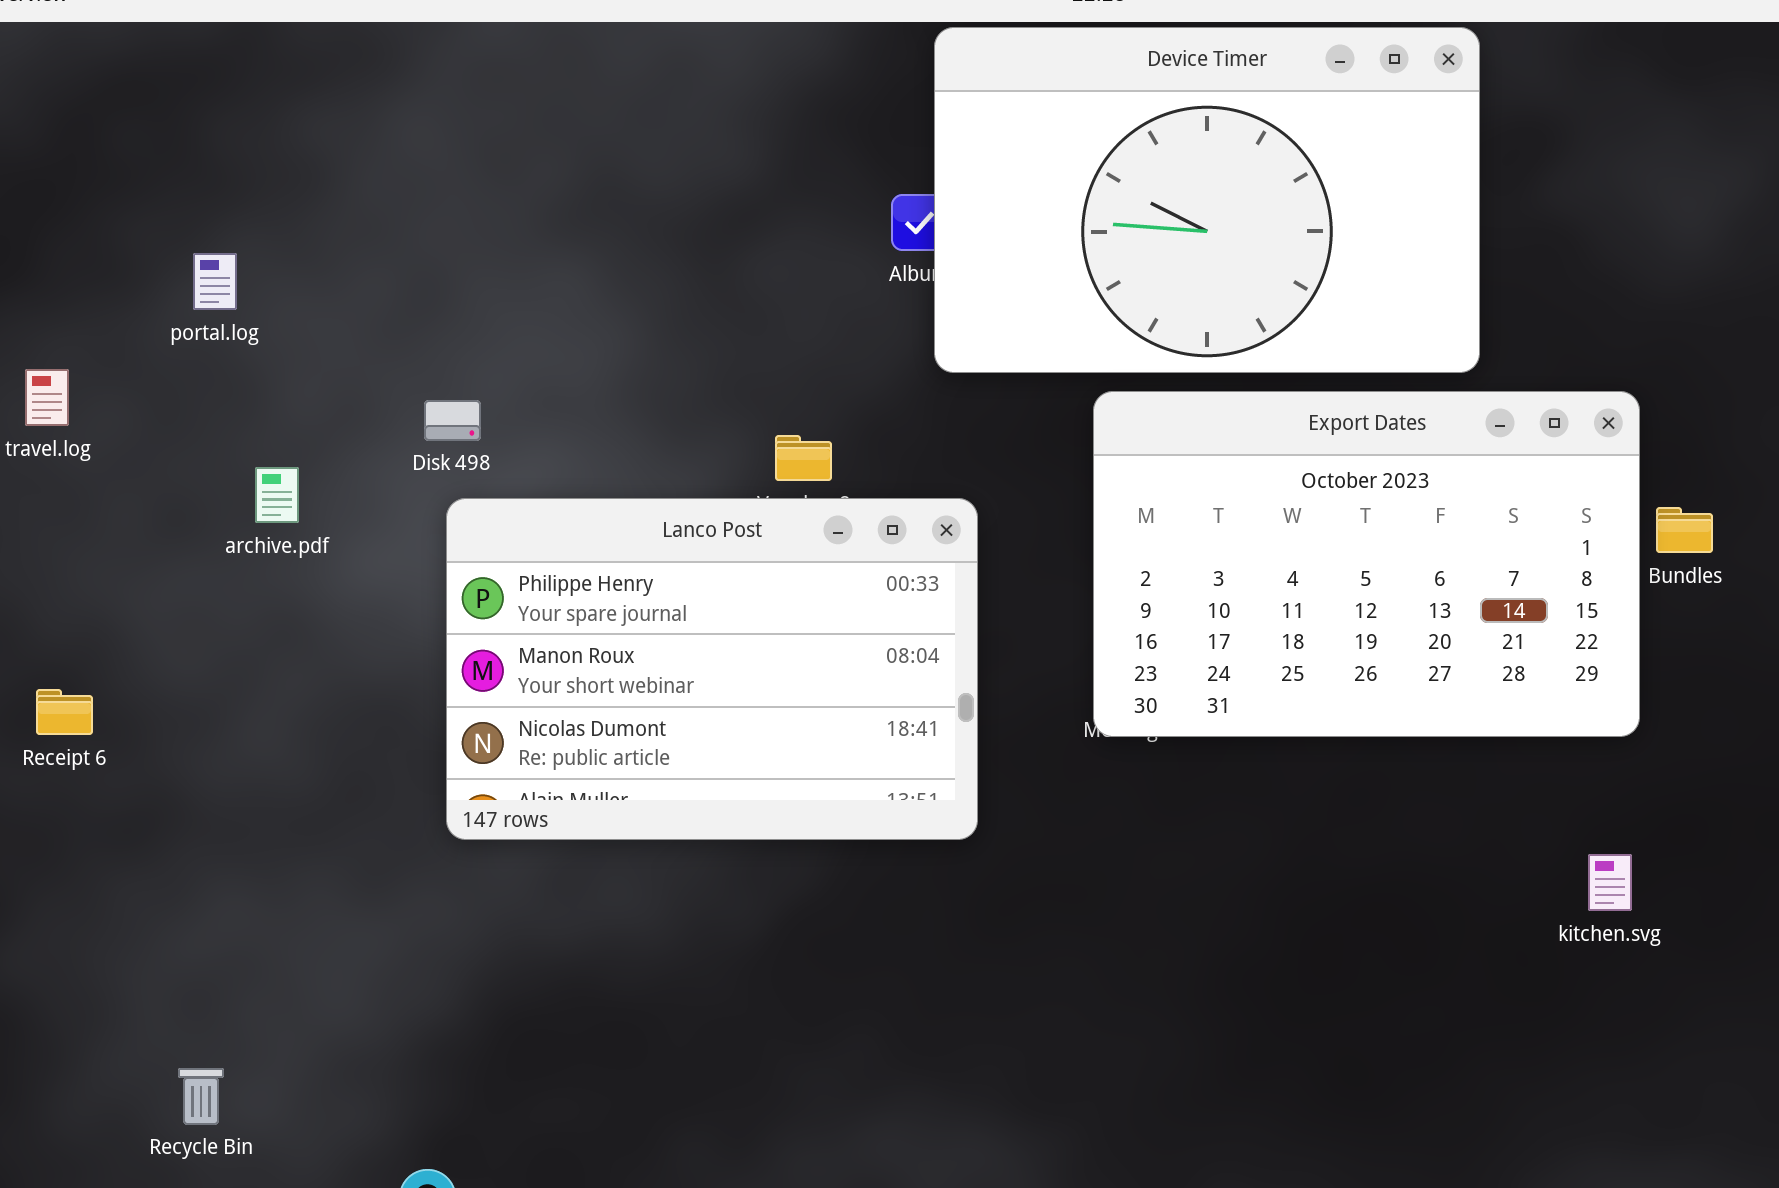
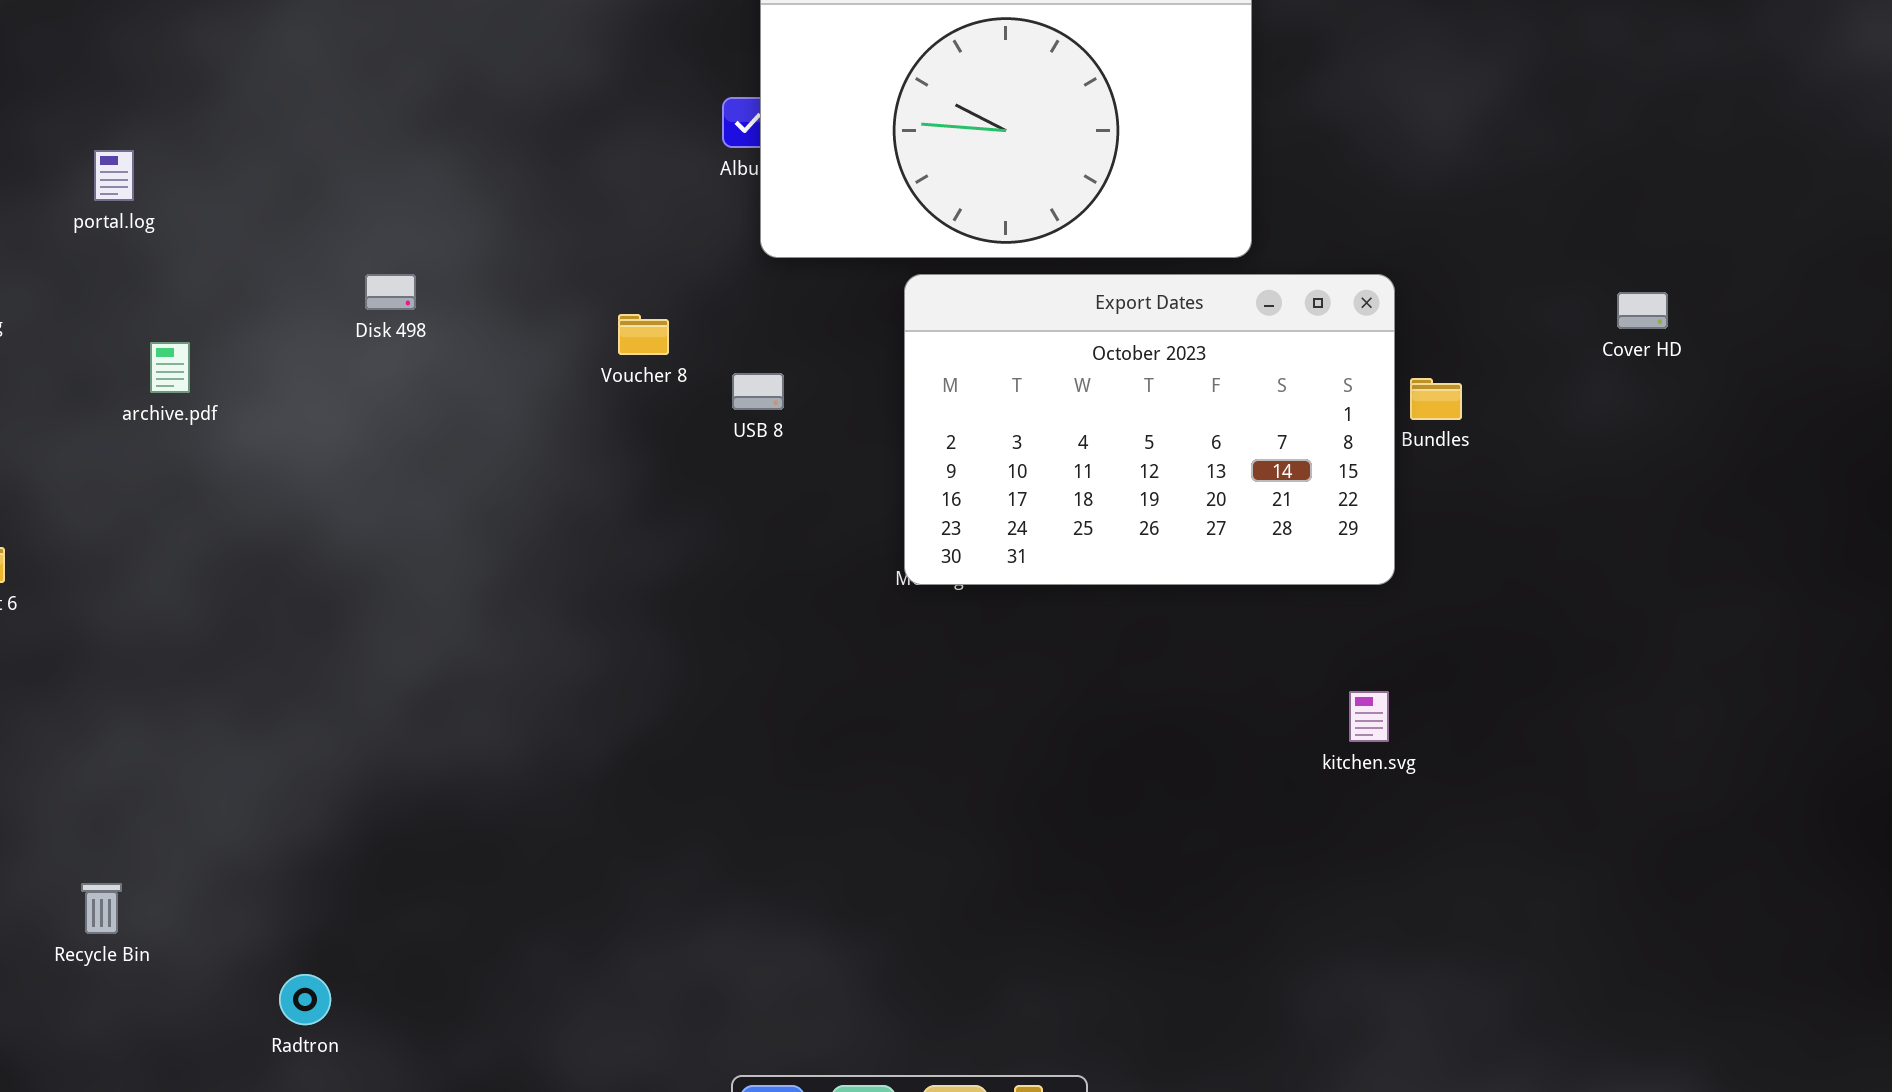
Disk 498: [424,400,481,441] -> [365,274,416,310], moved
Lanco Post: [446,498,978,840] -> none, closed

